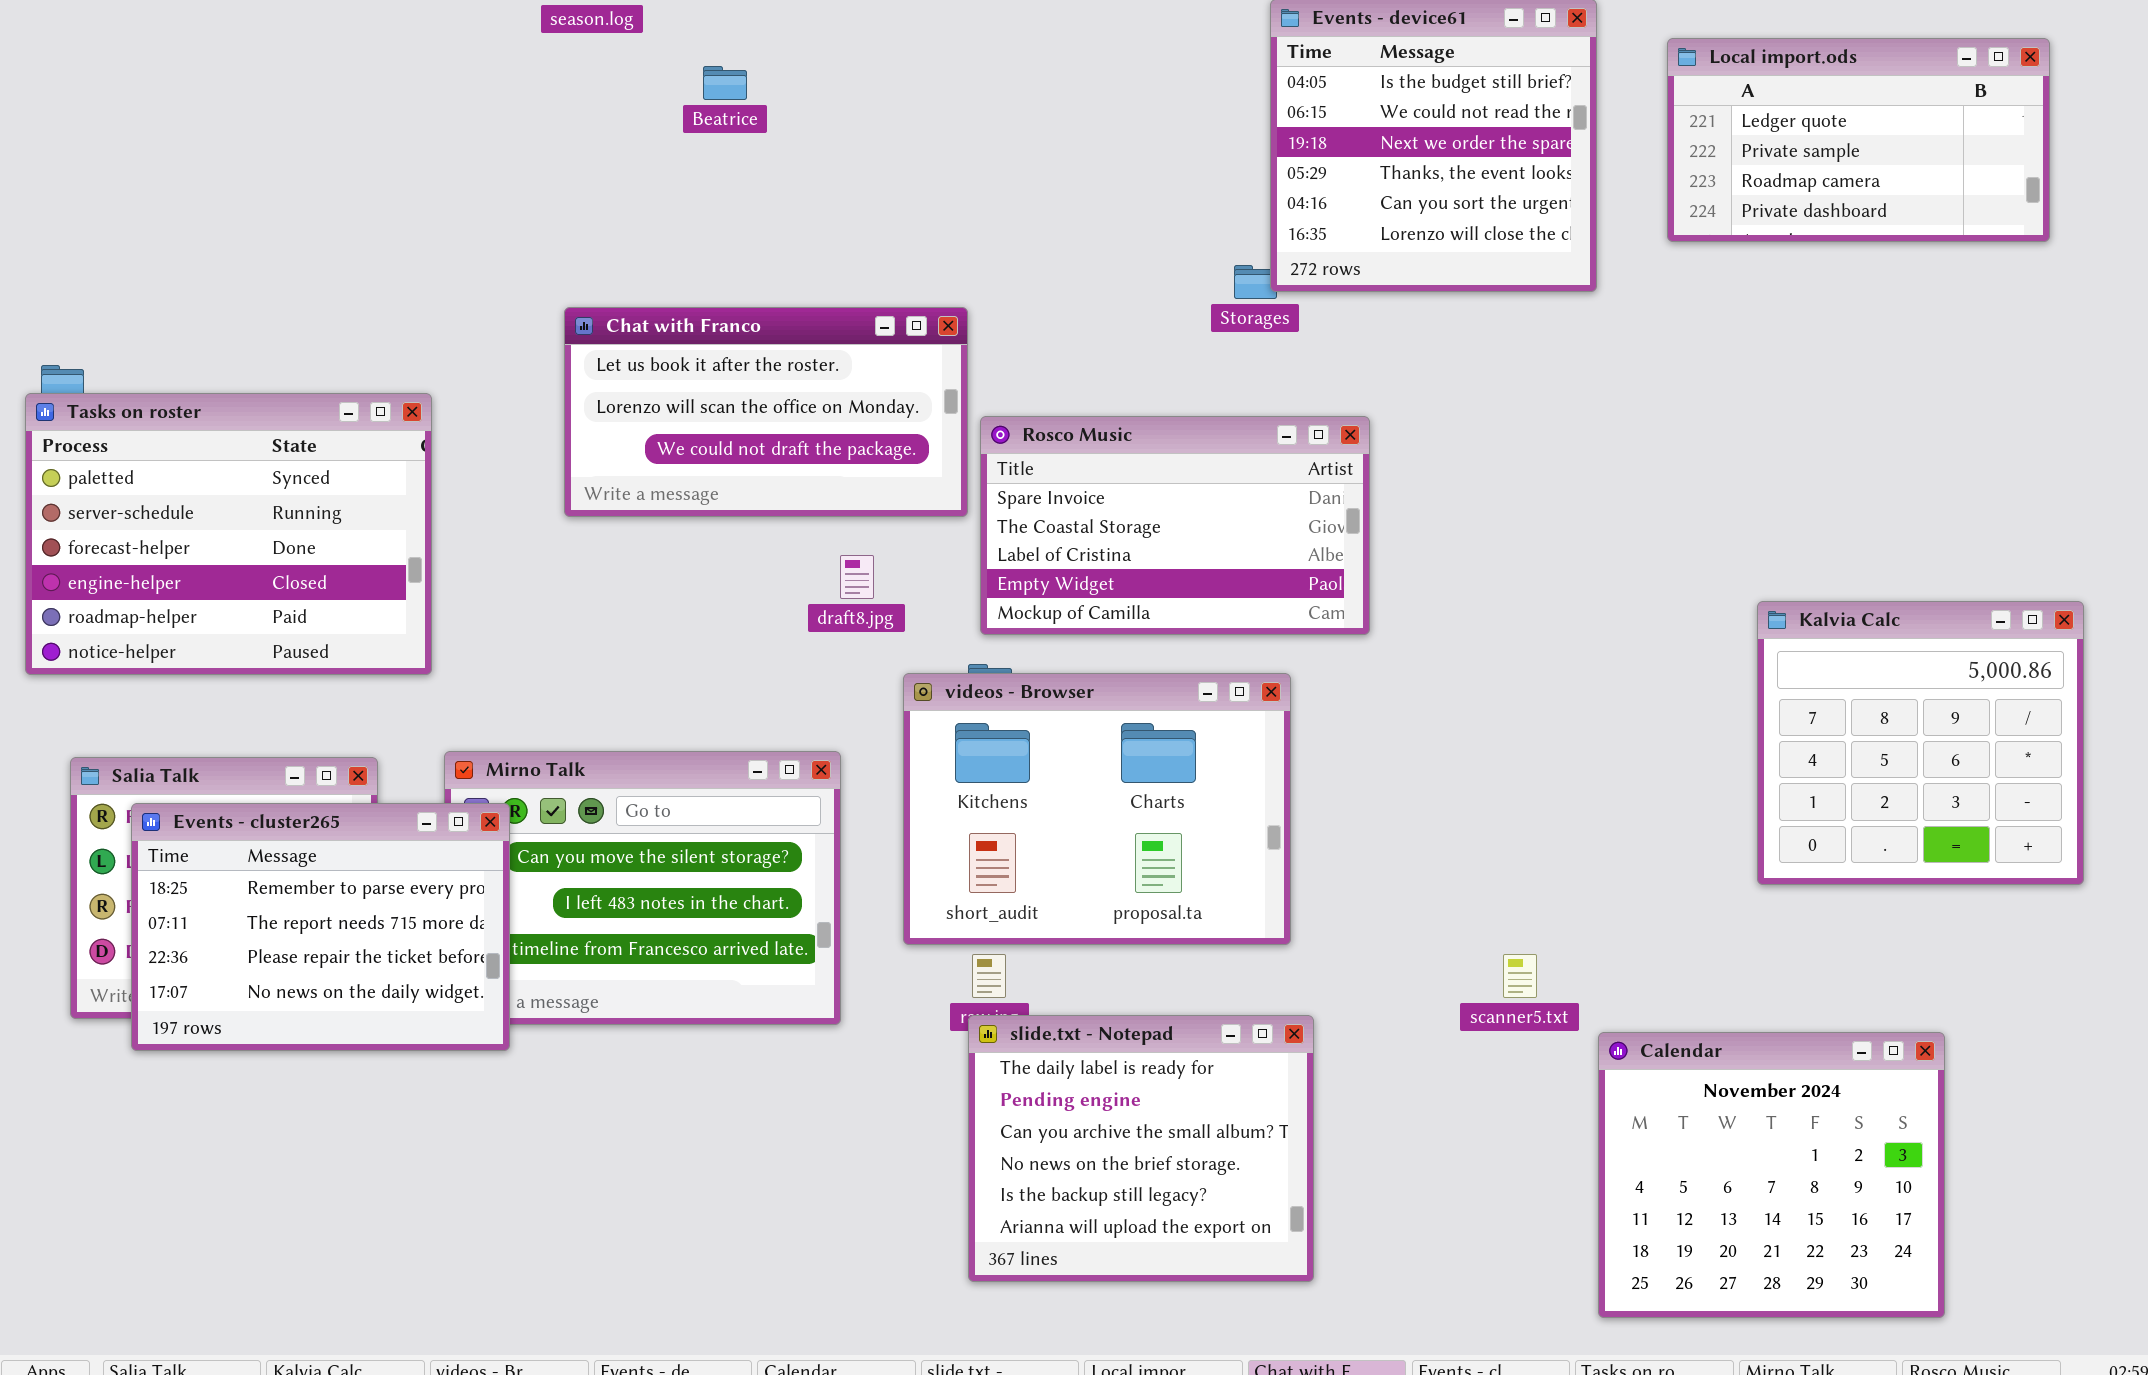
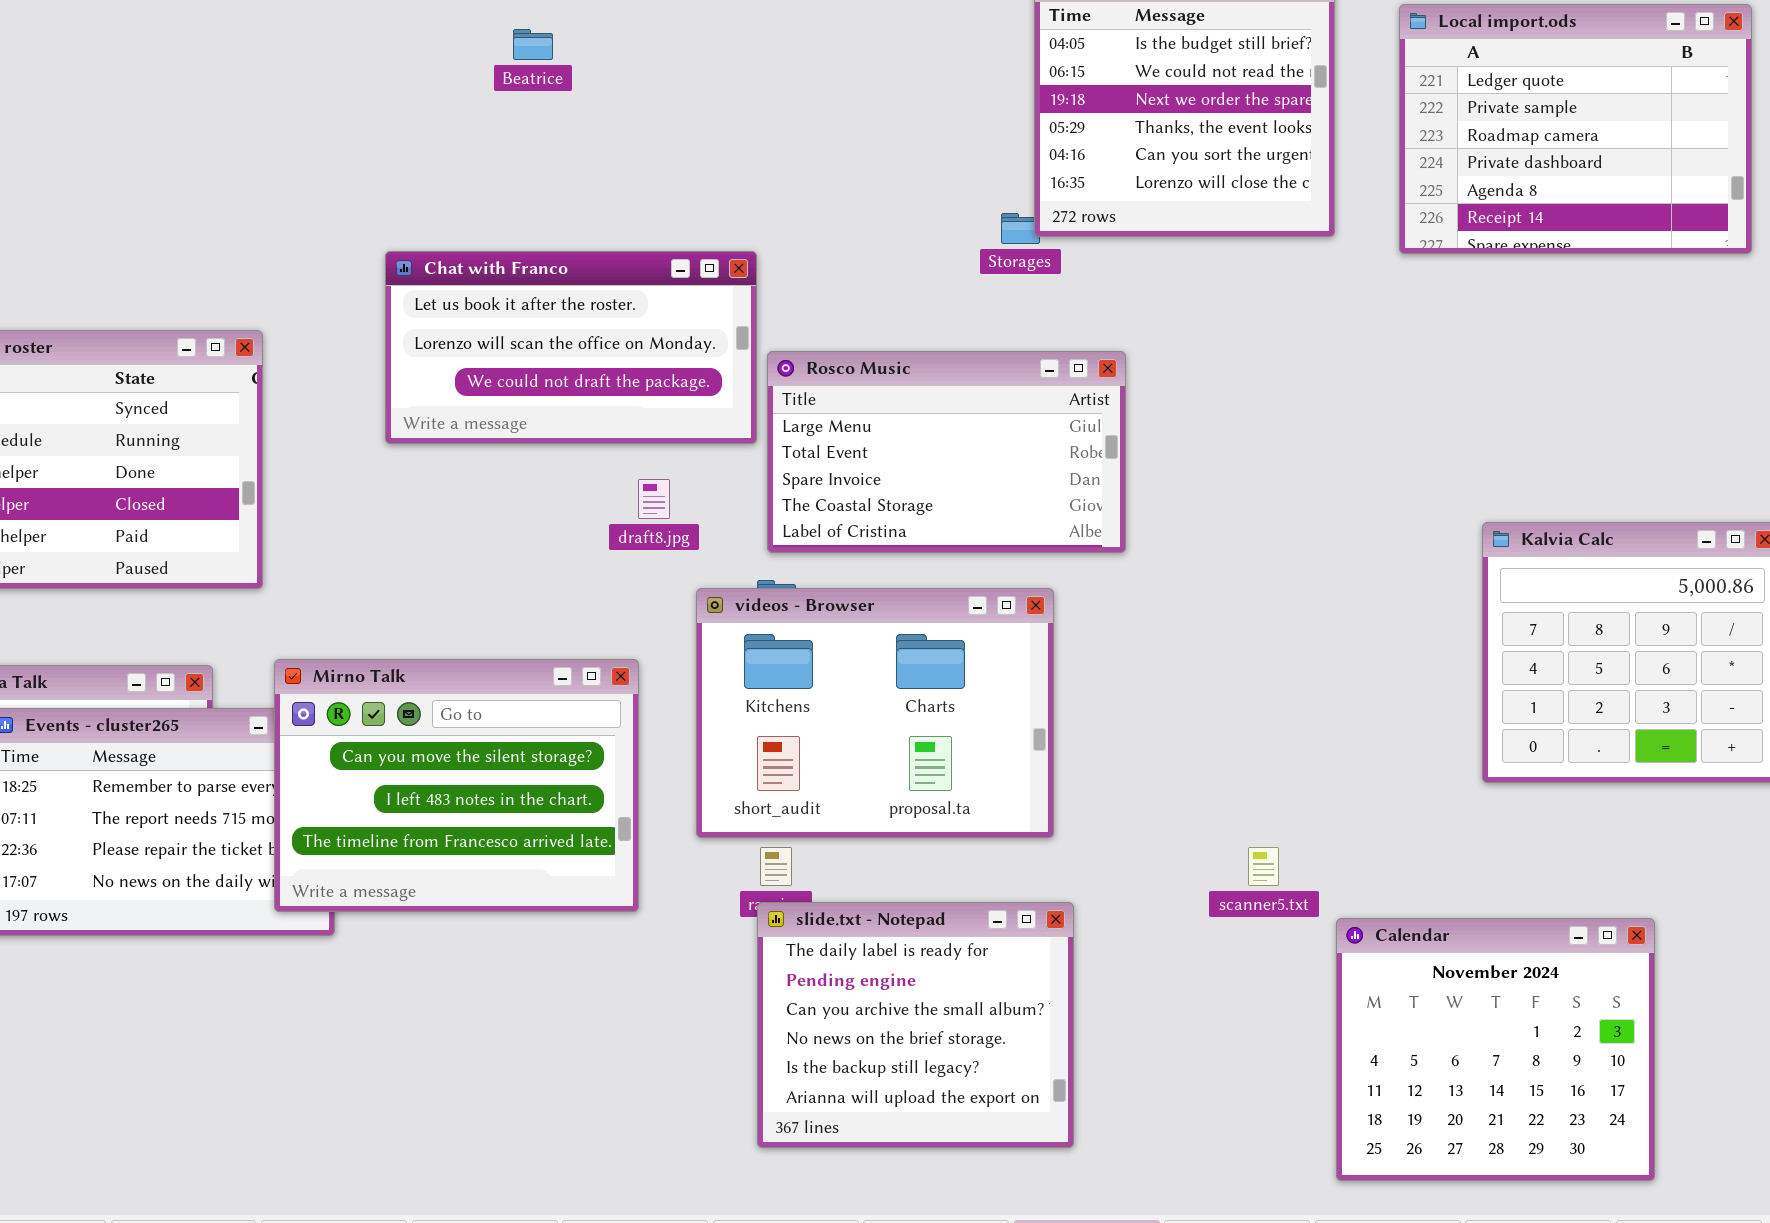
Local import.ods: [1667,38,2050,242] -> [1399,4,1752,254], resized
Rosco Music: [980,416,1370,635] -> [767,351,1126,553], scrolled up 2 rows
Mirno Talk: [444,751,841,1025] -> [274,659,639,912], raised

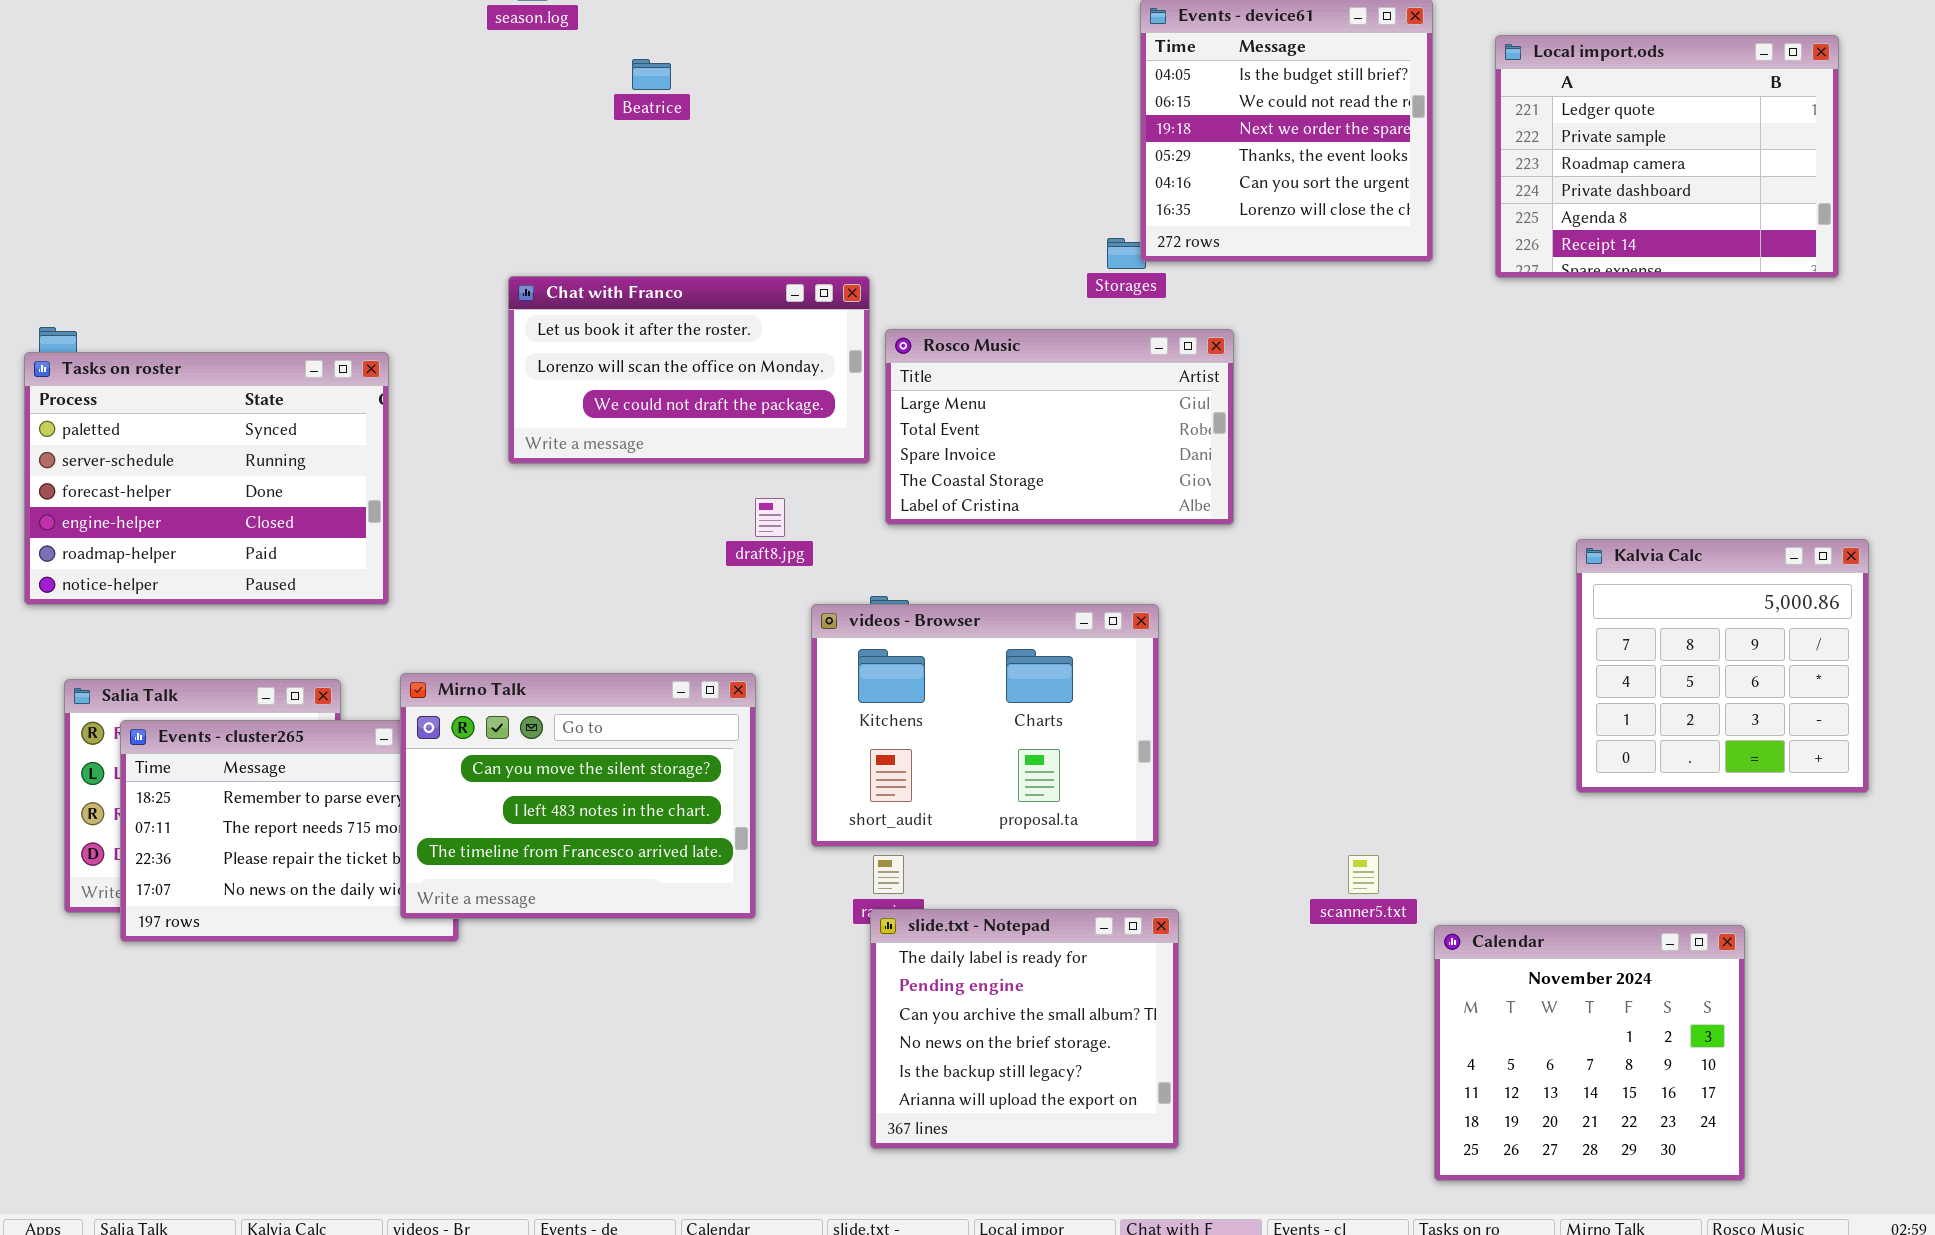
Rosco Music: [767,351,1126,553] -> [885,329,1234,525], moved

